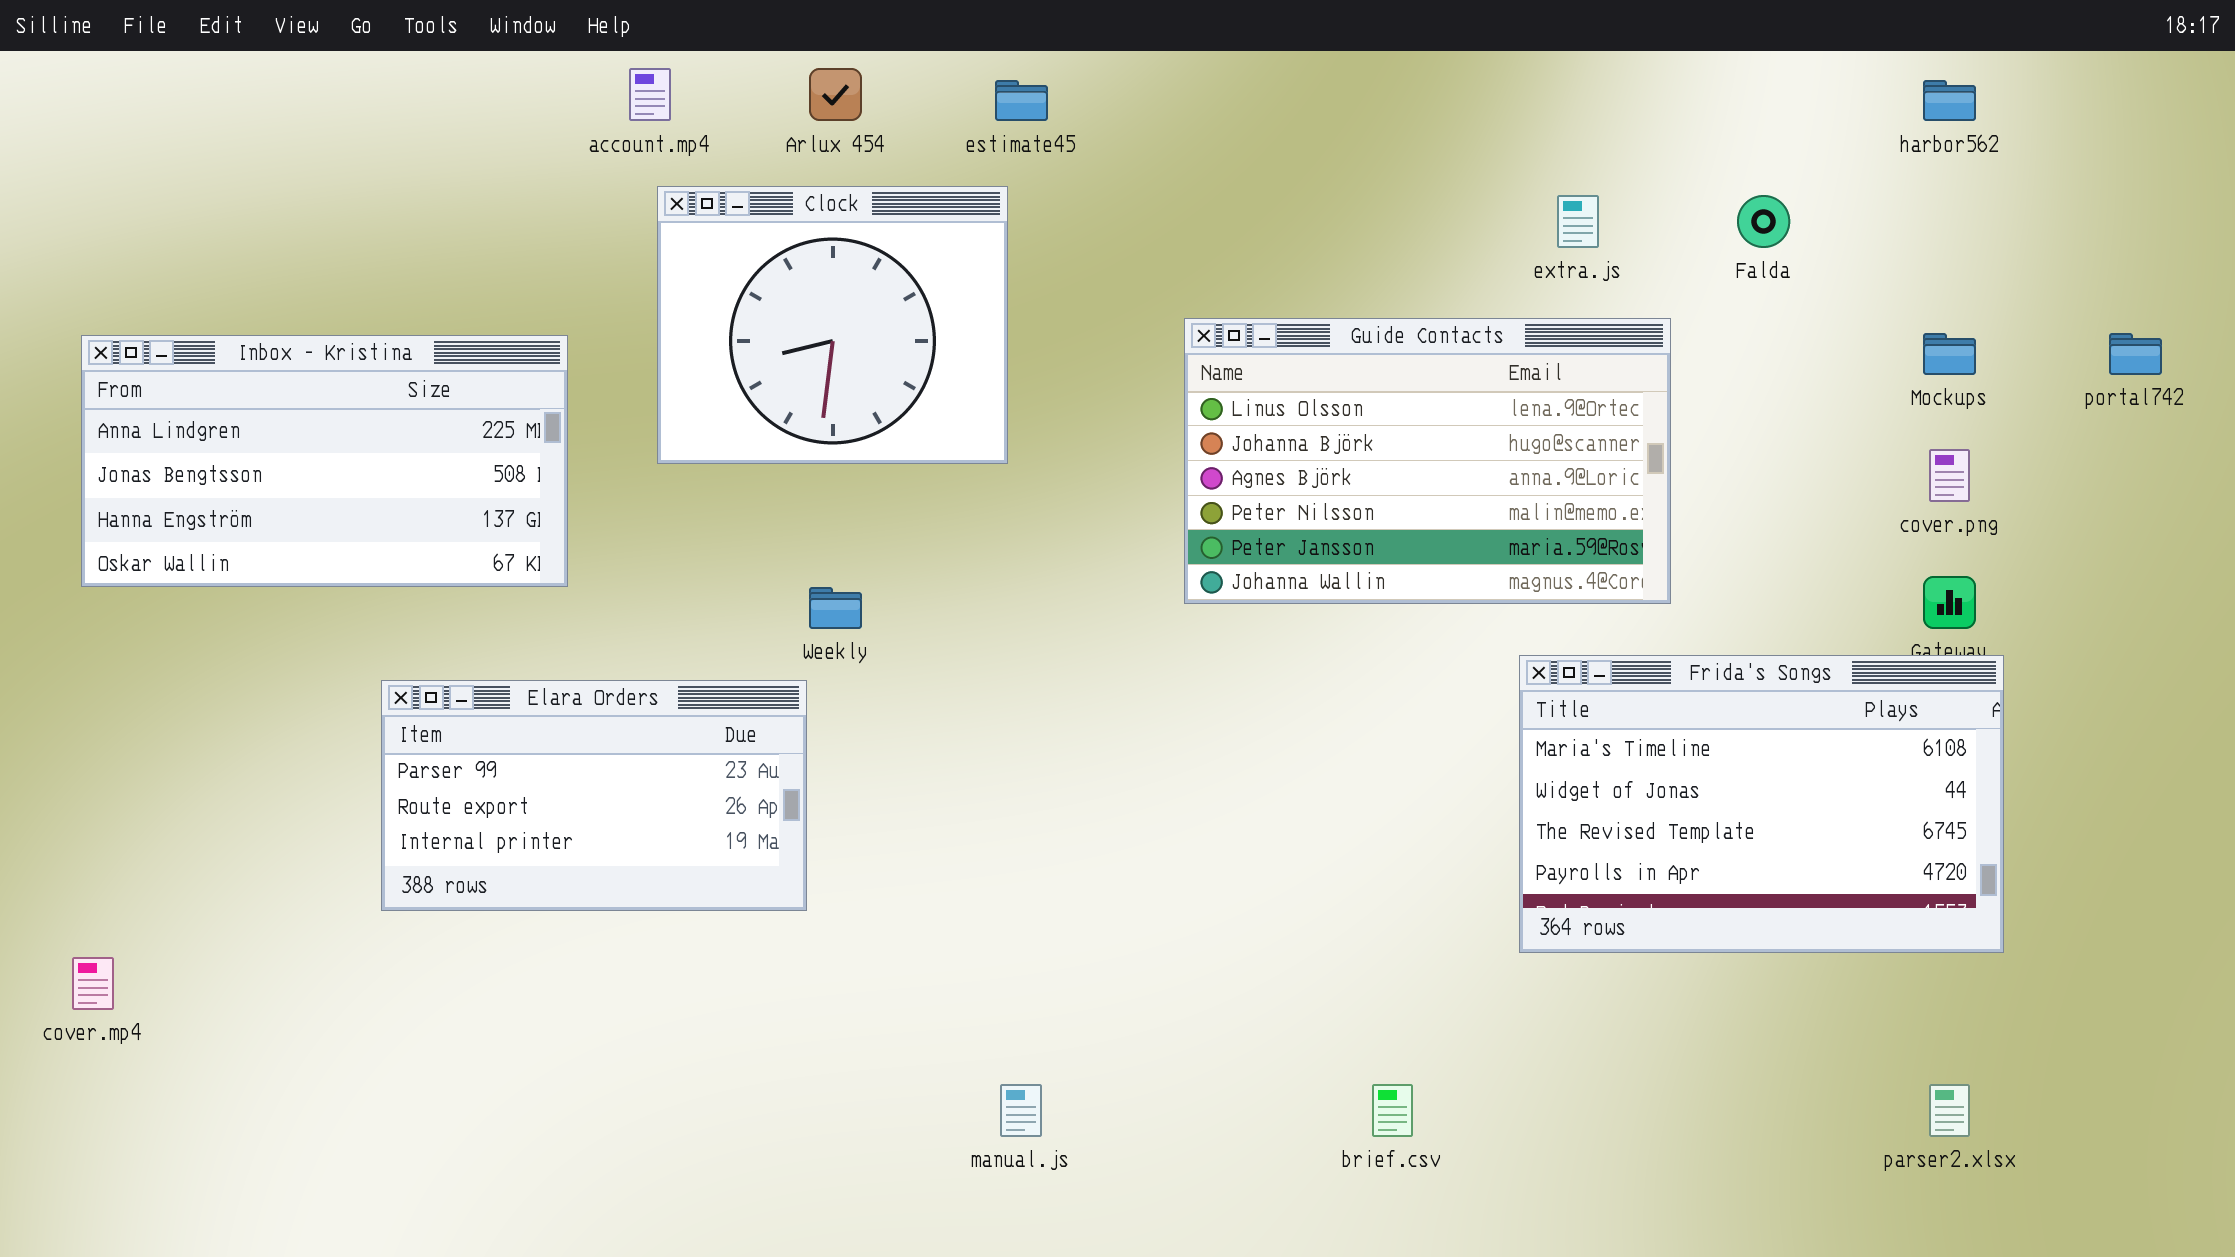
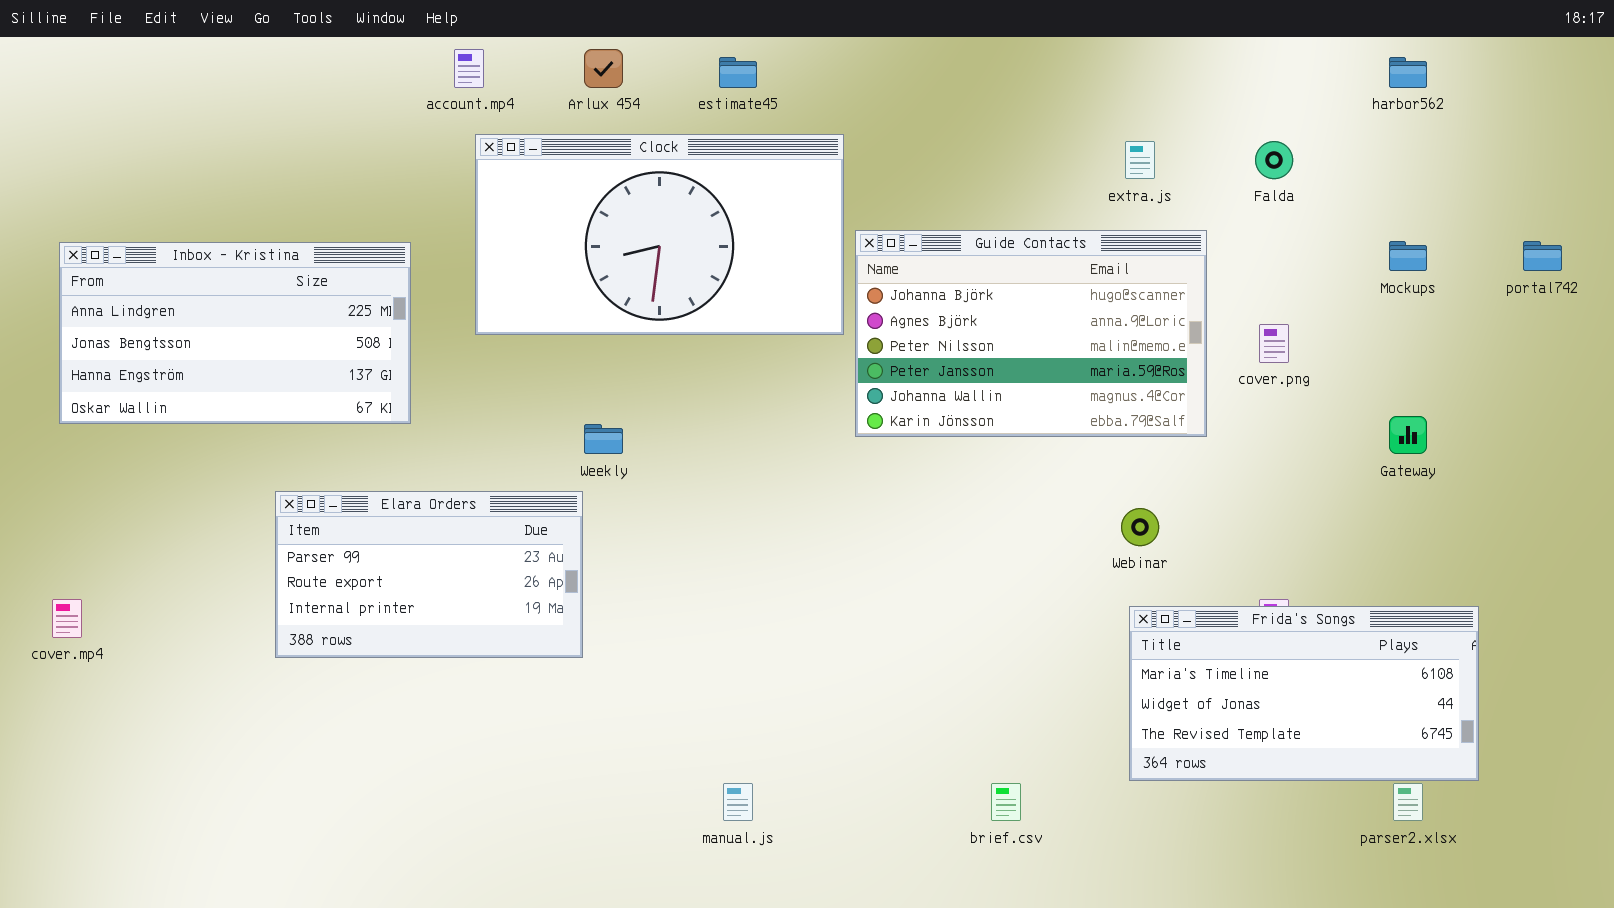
Clock: [657,186,1008,464] -> [475,134,844,335], resized
Guide Contacts: [1184,318,1671,604] -> [855,230,1207,437], scrolled down 1 row
cover.png: [1929,449,1970,502] -> [1259,324,1289,363], moved
Frida's Songs: [1519,655,2004,953] -> [1129,606,1479,781], moved, resized
cover.mp4: [72,957,114,1010] -> [52,599,82,638], moved

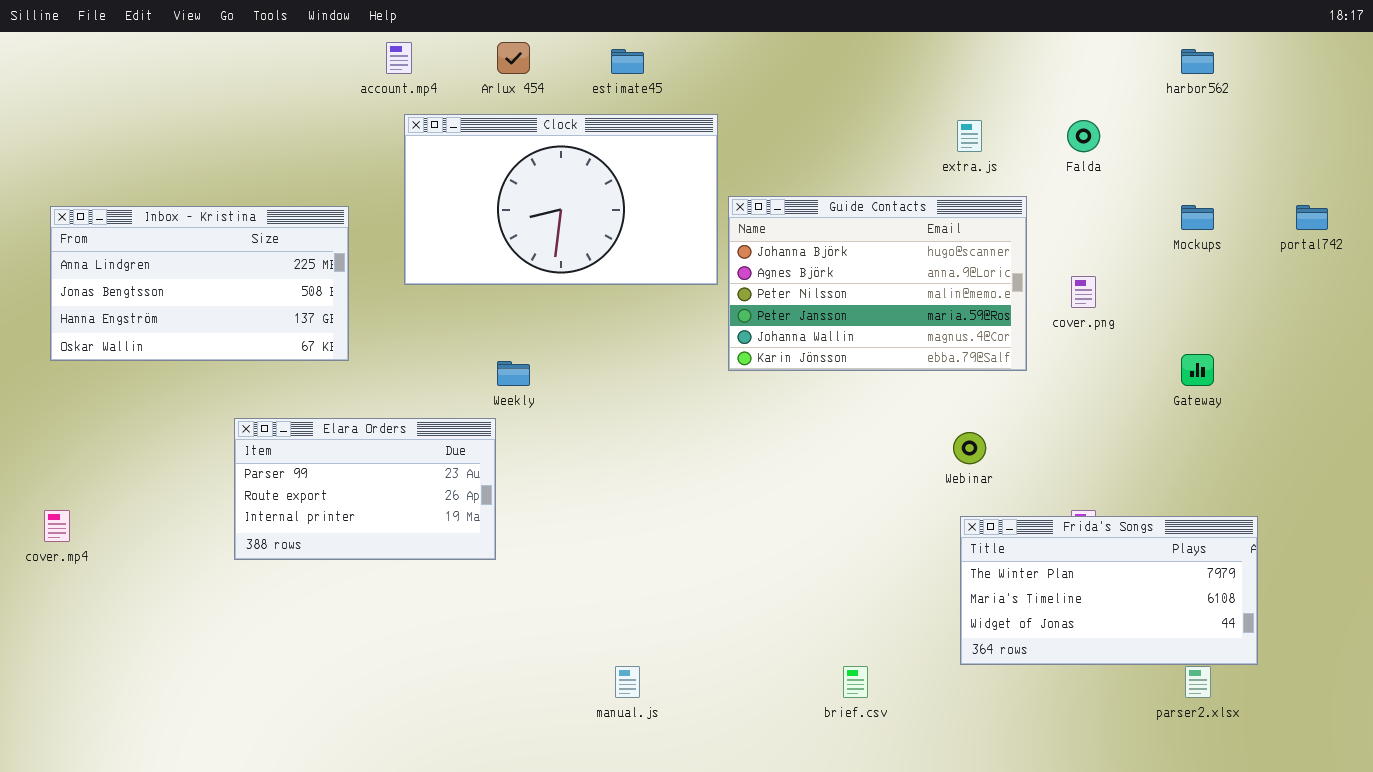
Frida's Songs: [1129,606,1479,781] -> [960,516,1258,665], scrolled up 1 row

